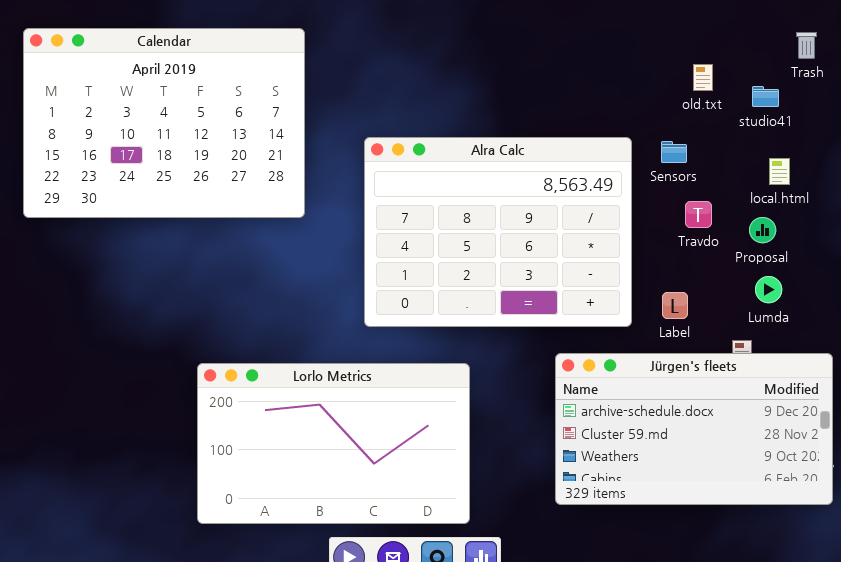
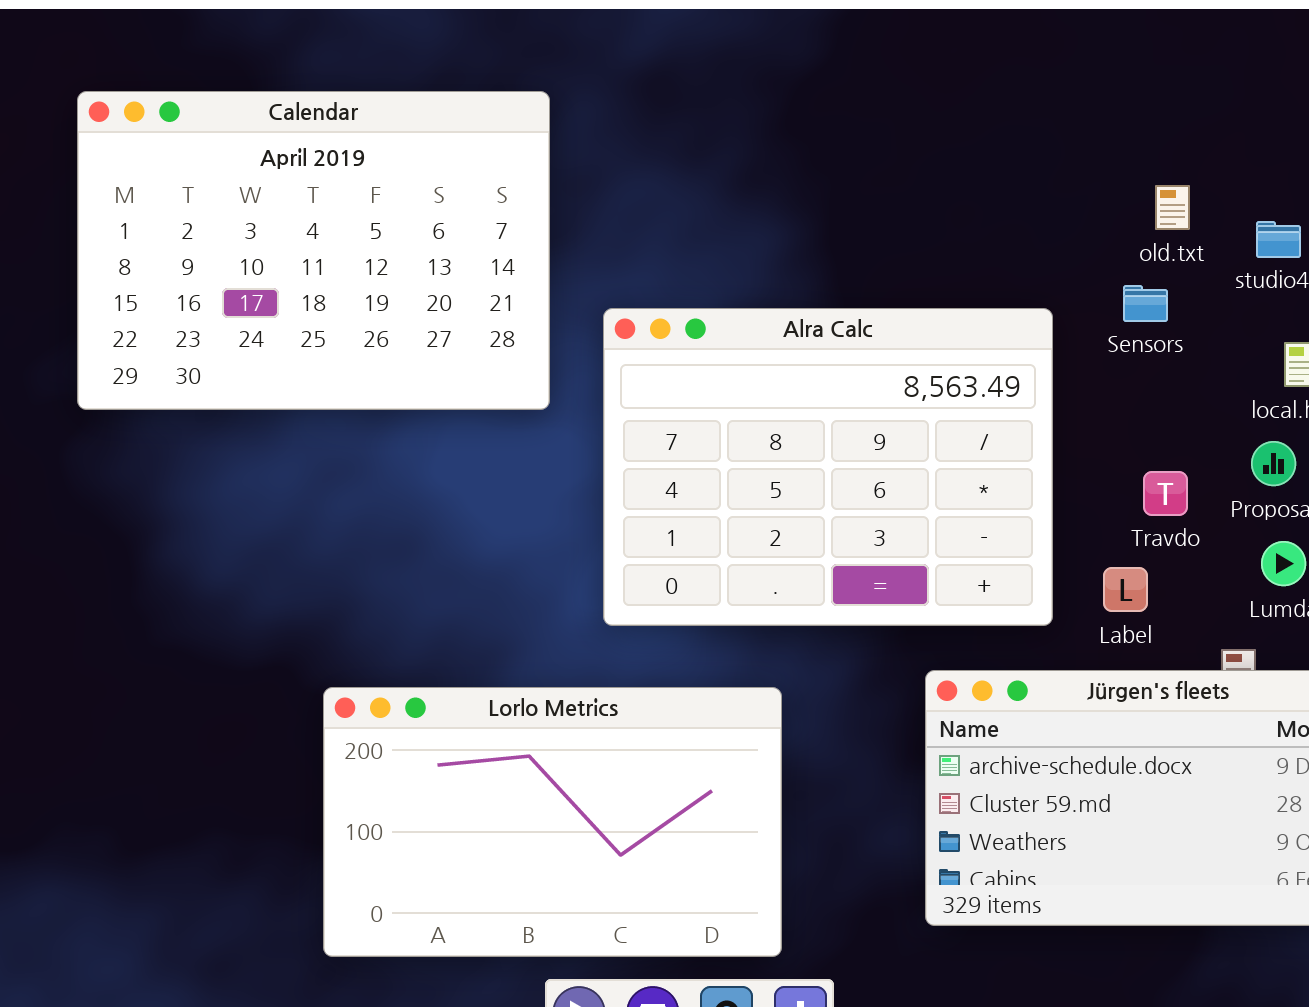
Calendar: [23,28,305,218] -> [77,91,550,410], moved
Sensors: [661,141,687,163] -> [1123,285,1168,322], moved
Travdo: [685,201,712,228] -> [1143,471,1188,516], moved

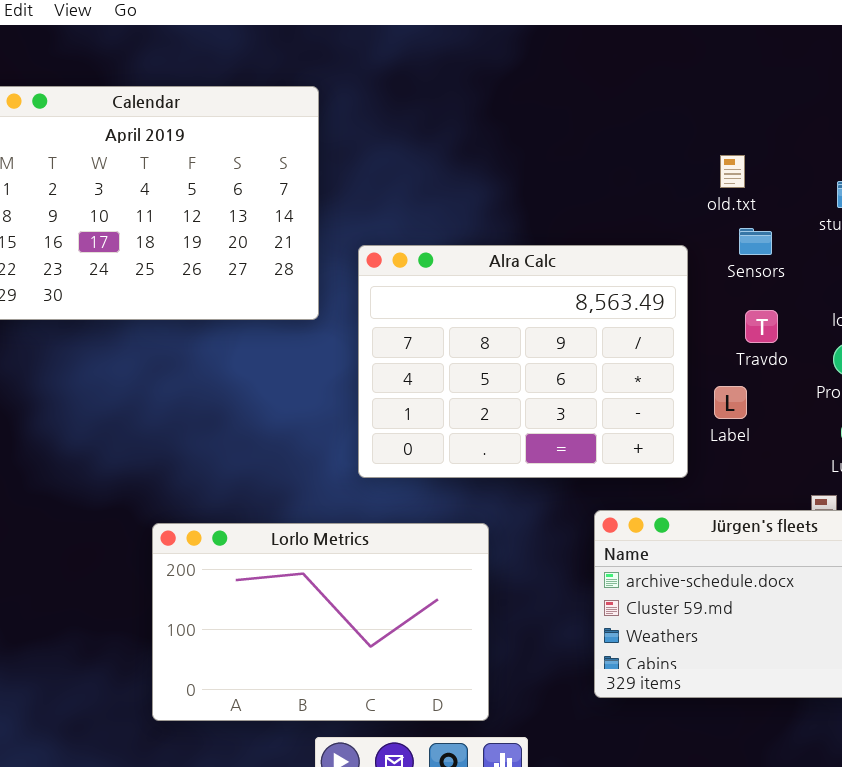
old.txt: [1155,185,1190,230] -> [720,155,745,188], moved
Travdo: [1143,471,1188,516] -> [745,310,778,343], moved
Label: [1103,567,1148,612] -> [714,386,747,419], moved

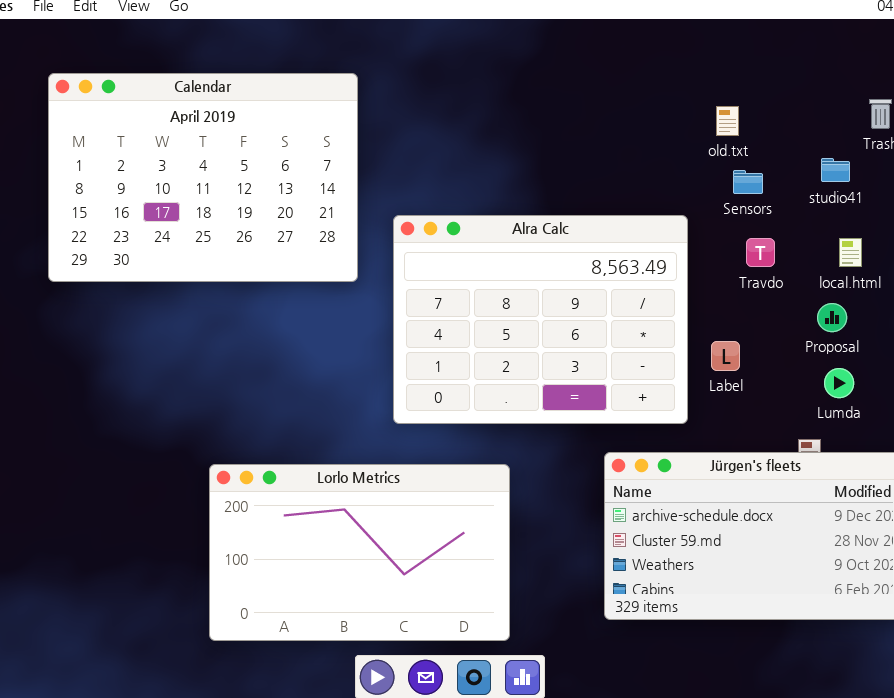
old.txt: [720,155,745,188] -> [716,106,739,136], moved
Sensors: [739,228,772,255] -> [733,170,763,194], moved
Travdo: [745,310,778,343] -> [746,238,775,267], moved

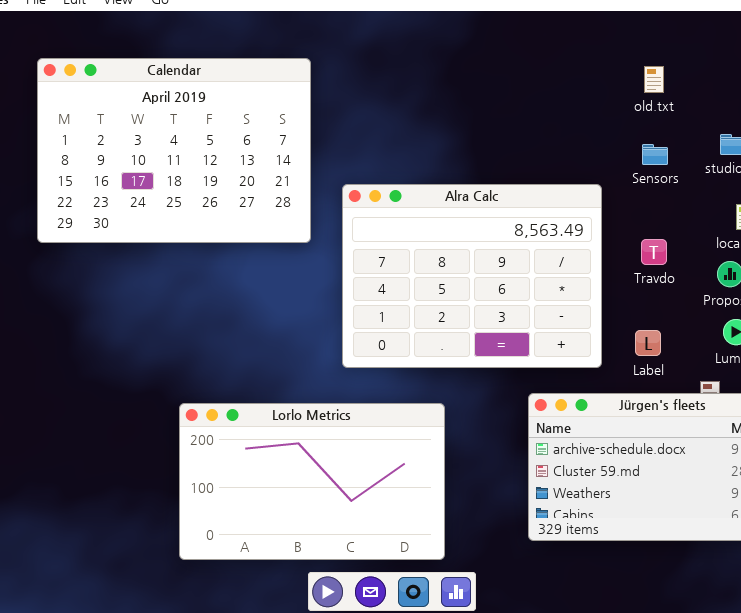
old.txt: [716,106,739,136] -> [644,66,664,93], moved
Travdo: [746,238,775,267] -> [641,239,667,265], moved
Label: [711,341,740,371] -> [635,330,661,356], moved

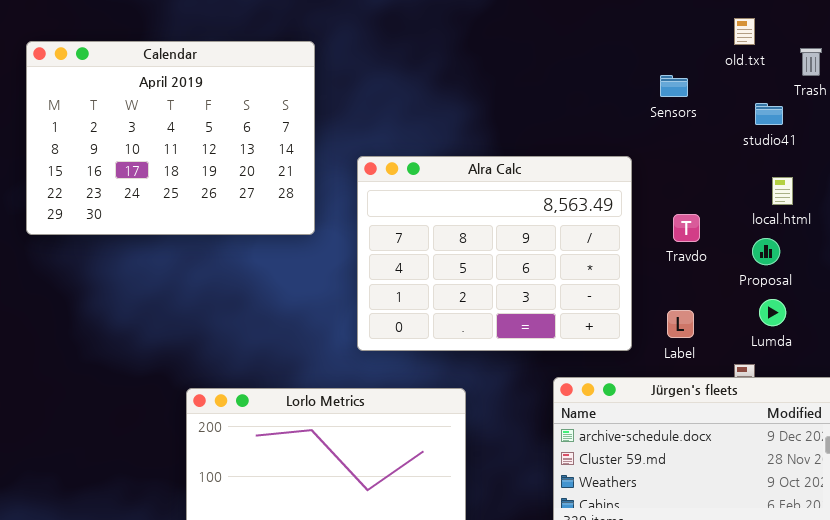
Calendar: [37,58,311,243] -> [26,41,315,235], moved
old.txt: [644,66,664,93] -> [734,18,755,45], moved
Sensors: [642,144,668,165] -> [660,75,688,97], moved

